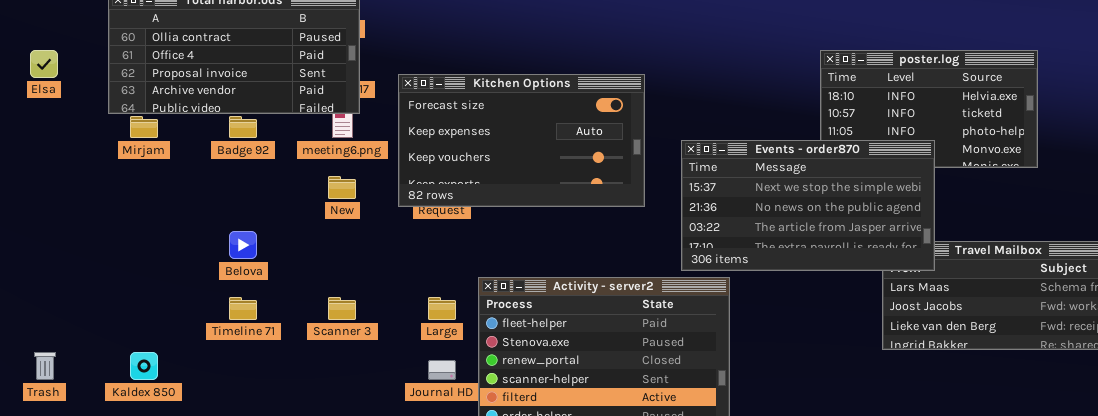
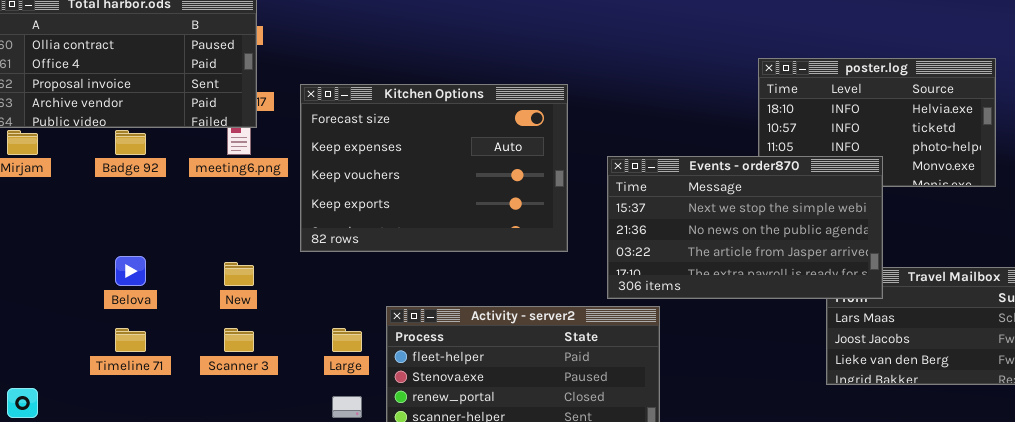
Kitchen Options: [398,74,645,207] -> [300,84,568,252], resized
New: [328,176,356,199] -> [224,262,254,286], moved

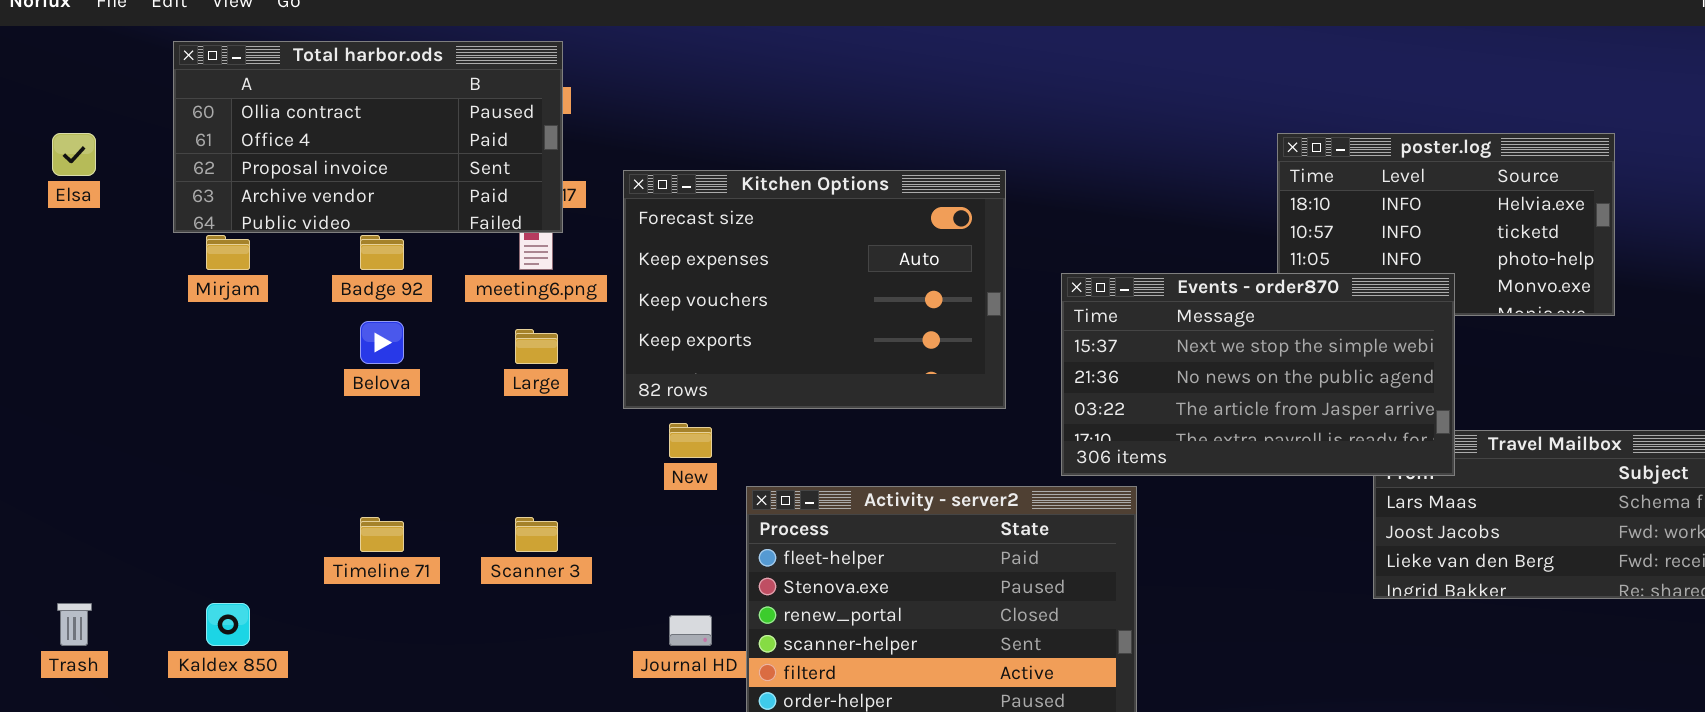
Belova: [115,256,146,286] -> [360,321,404,364], moved
New: [224,262,254,286] -> [669,423,712,458], moved
Large: [332,328,362,352] -> [515,329,558,364], moved

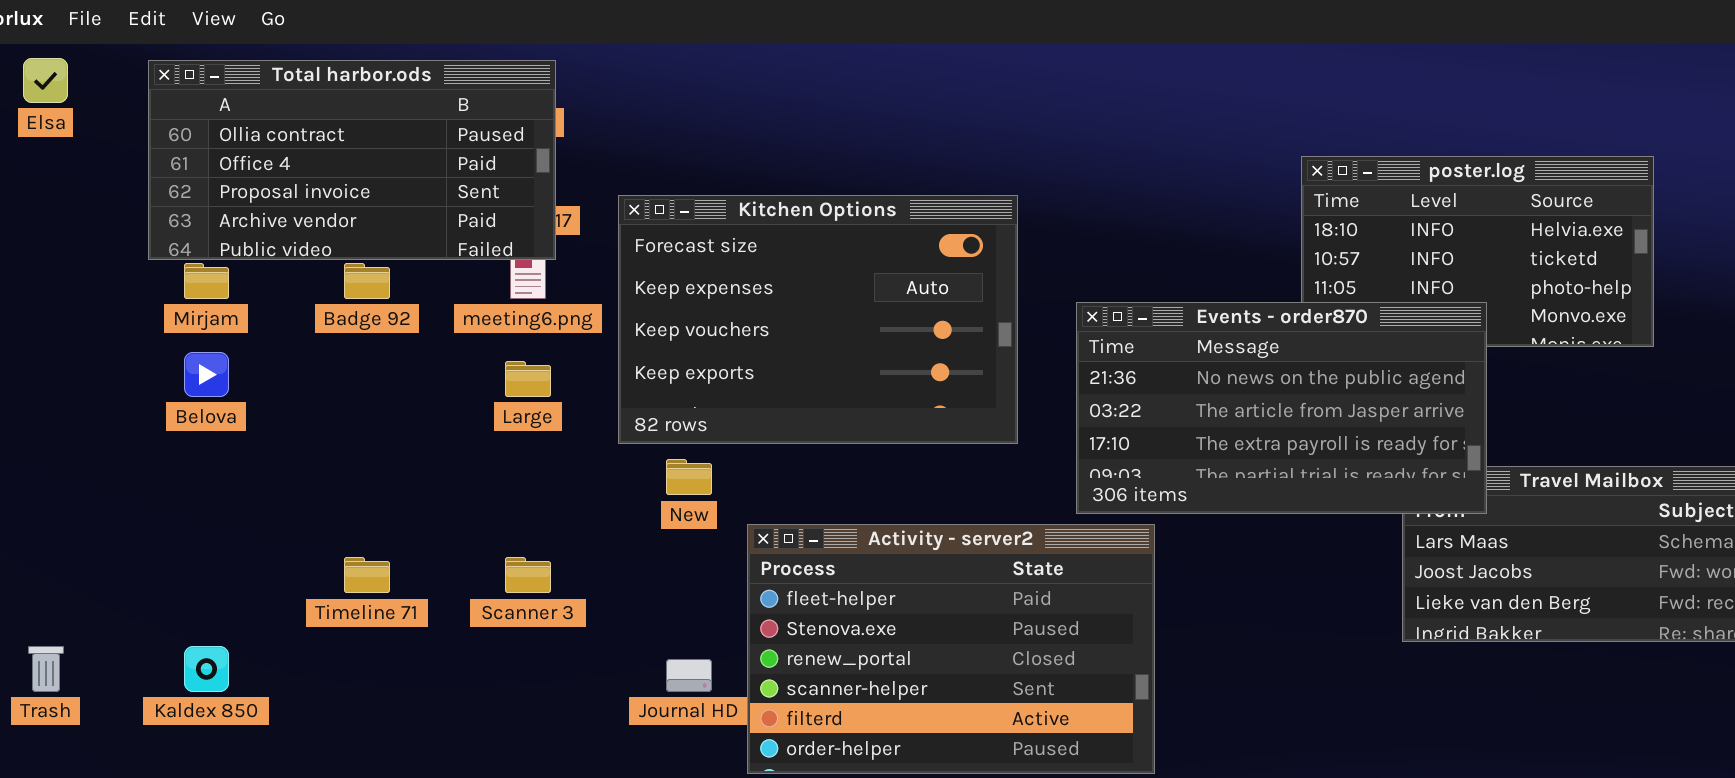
Elsa: [52,133,96,176] -> [23,58,68,103], moved
Events - order870: [1061,273,1455,476] -> [1076,302,1487,514], scrolled down 1 row
Belova: [360,321,404,364] -> [184,352,229,397], moved

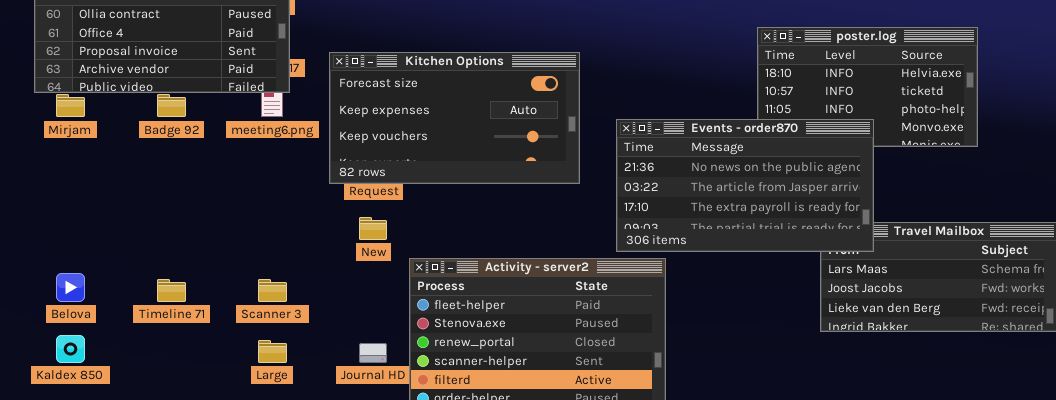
Kitchen Options: [618,195,1018,444] -> [329,52,580,184], resized
Belova: [184,352,229,397] -> [56,273,85,302], moved
Large: [505,361,551,397] -> [258,340,287,363], moved

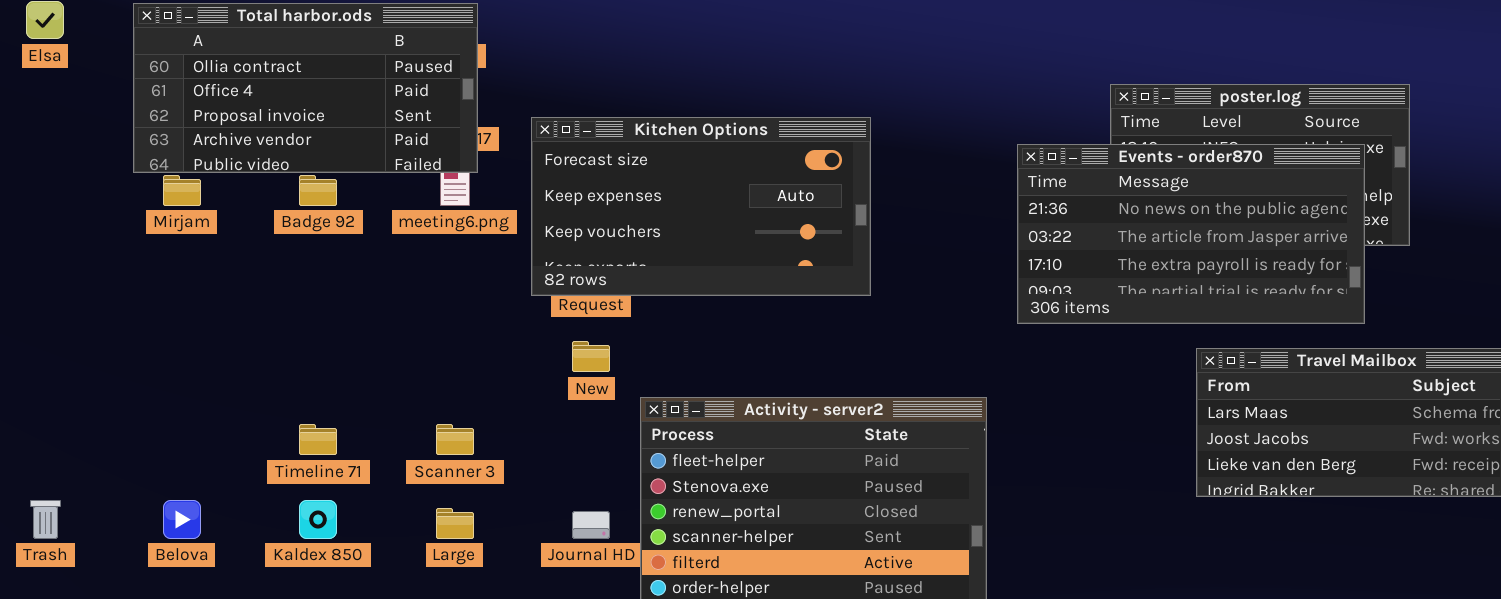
Events - order870: [616,119,874,252] -> [1017,144,1365,324], moved
Belova: [56,273,85,302] -> [163,500,201,539], moved
Kaldex 850: [56,335,85,363] -> [299,500,337,539], moved

